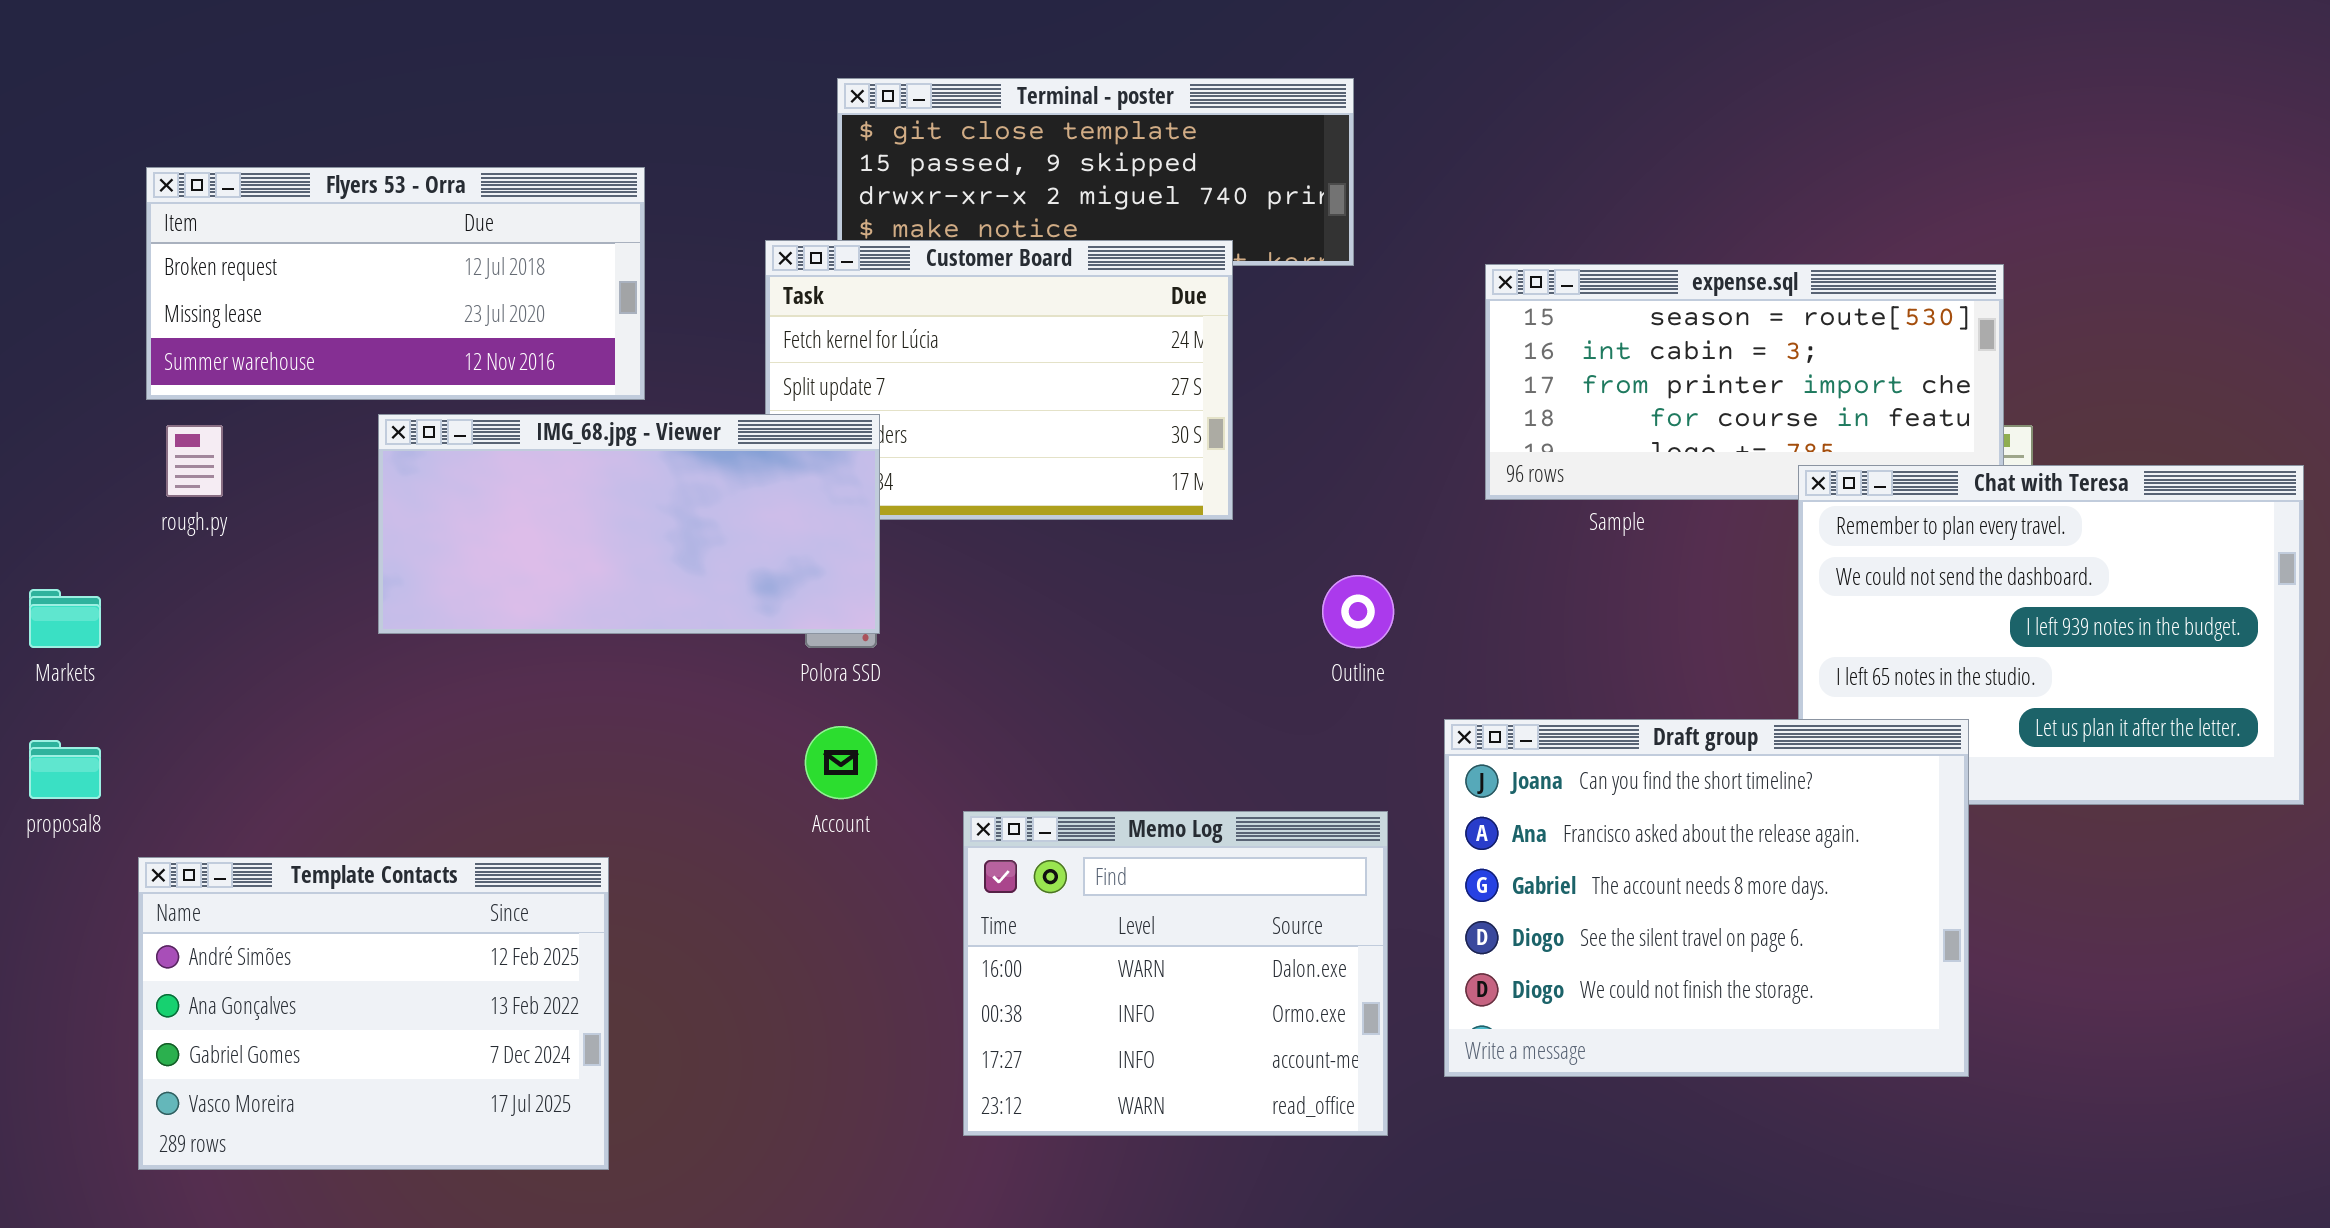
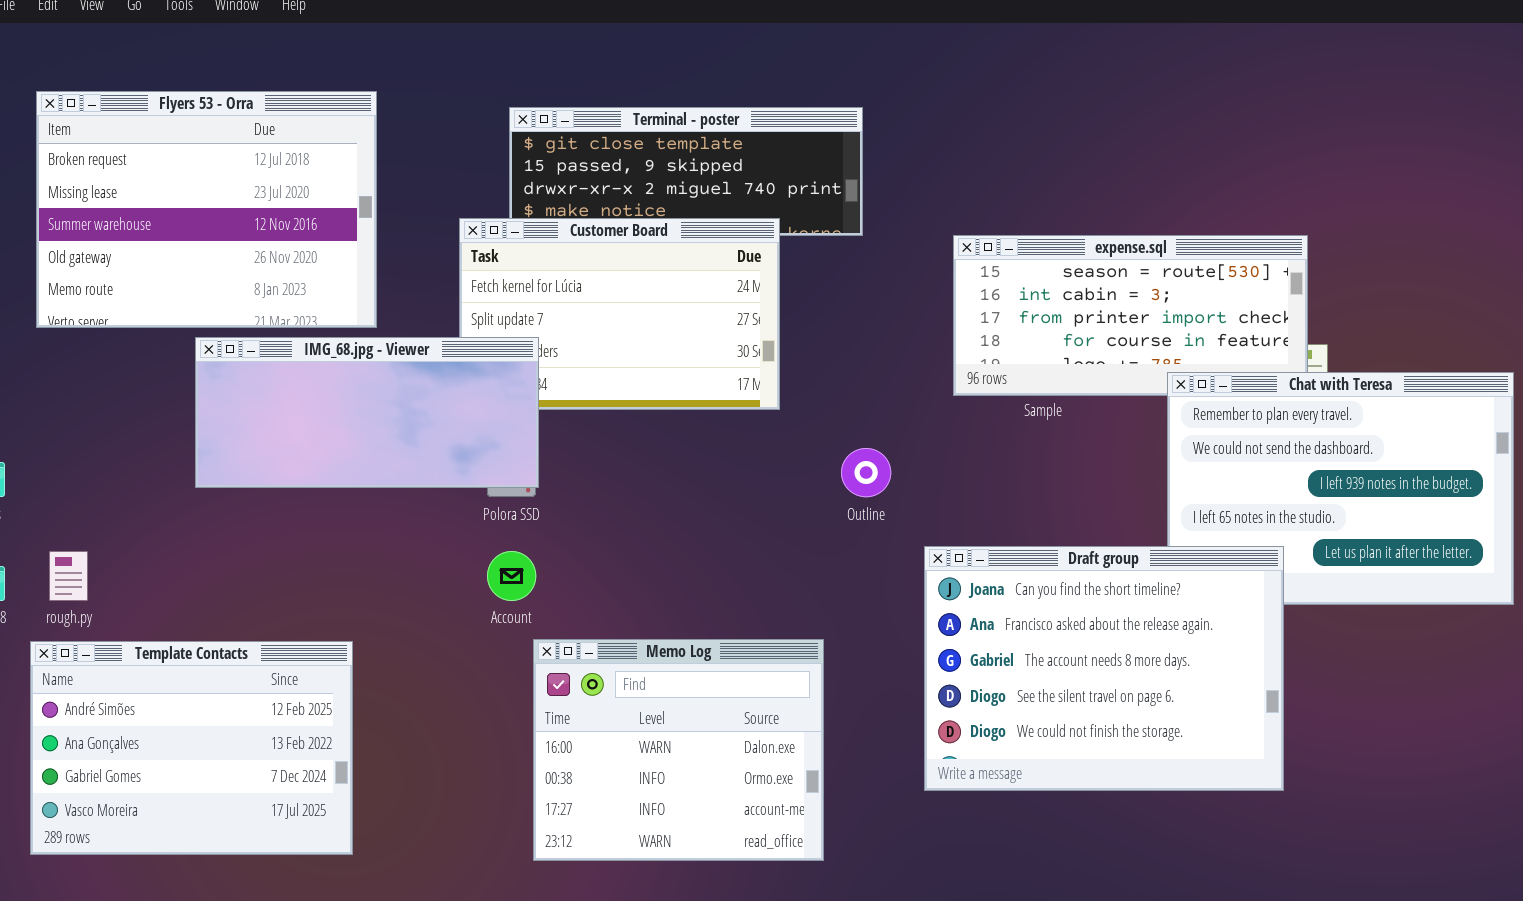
Flyers 53 - Orra: [146,167,645,400] -> [36,91,377,328], resized
rough.py: [166,425,223,497] -> [49,551,88,601], moved
Memo Log: [963,811,1388,1136] -> [533,639,824,861], moved

